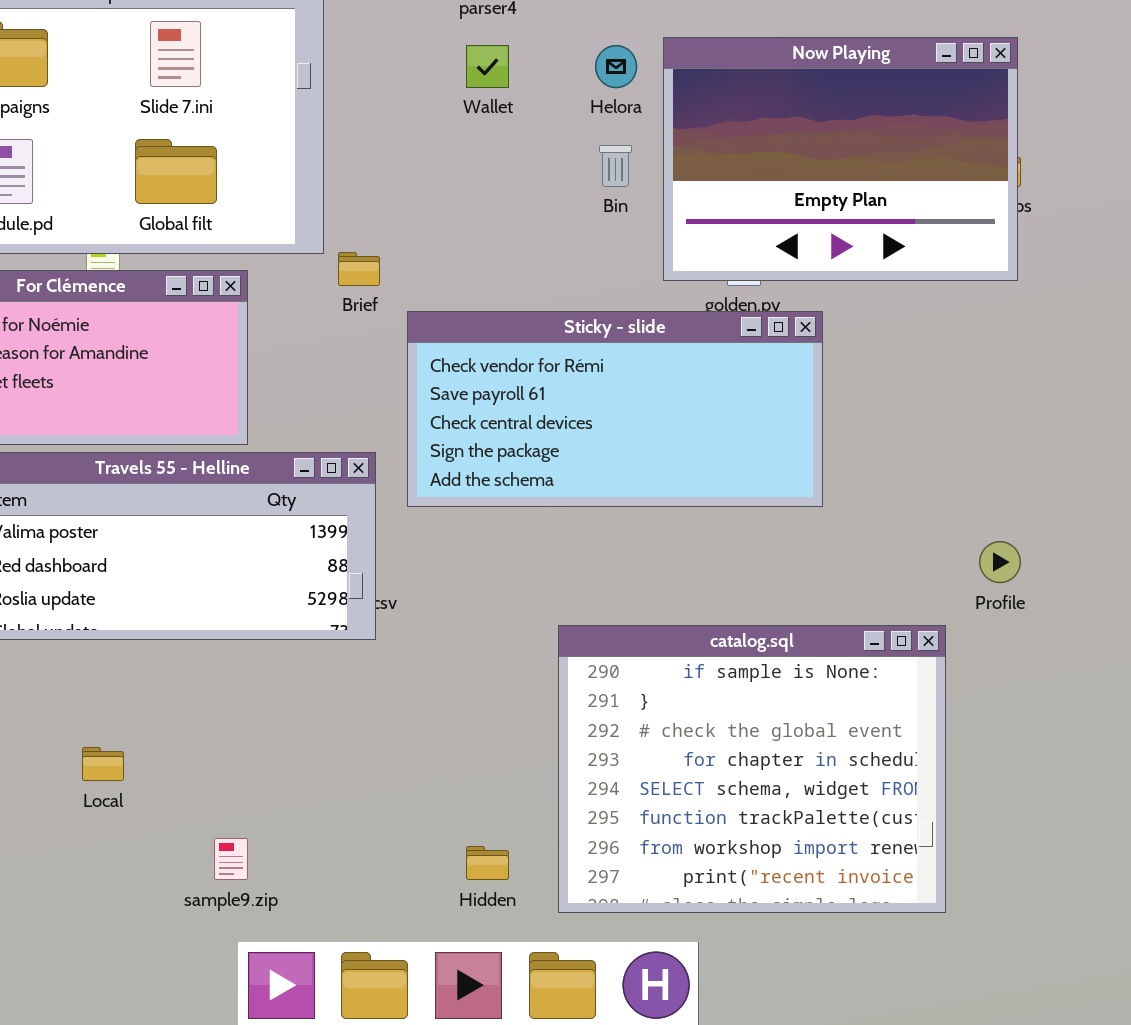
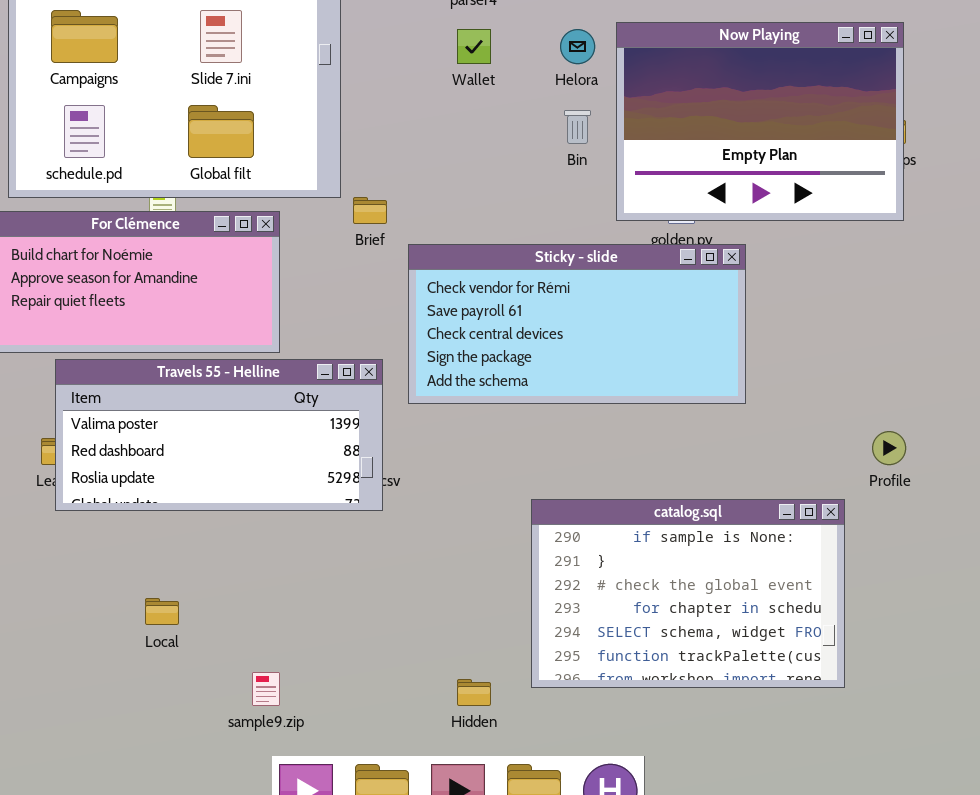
catalog.sql: [558,625,946,913] -> [531,499,845,688], resized

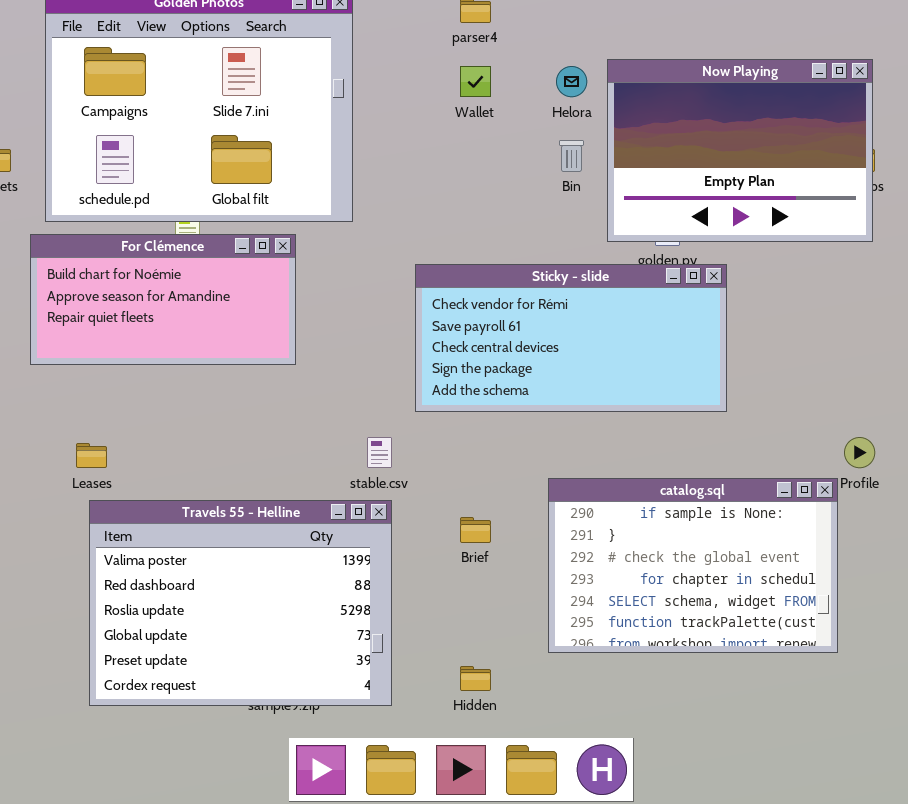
Brief: [353,197,387,224] -> [460,517,491,543], moved
Travels 55 - Helline: [55,359,383,511] -> [89,500,392,706], moved, resized
catalog.sql: [531,499,845,688] -> [548,478,838,653], moved

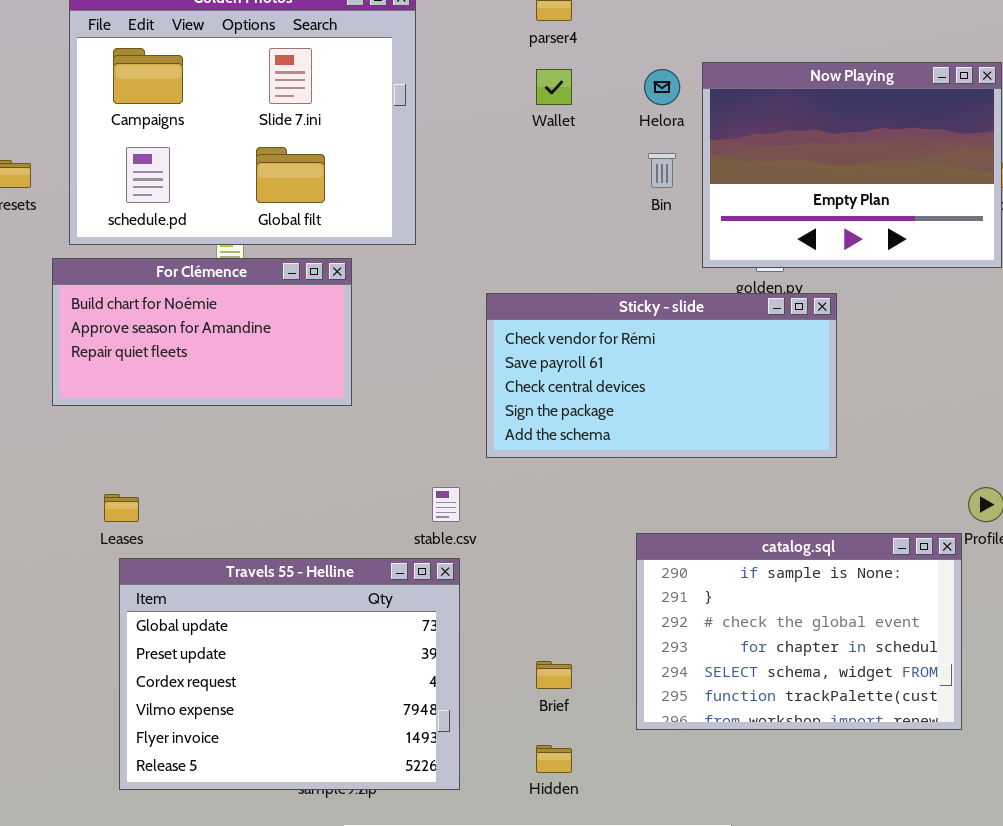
Travels 55 - Helline: [89,500,392,706] -> [119,558,460,790], scrolled down 3 rows
Brief: [460,517,491,543] -> [536,661,572,689], moved

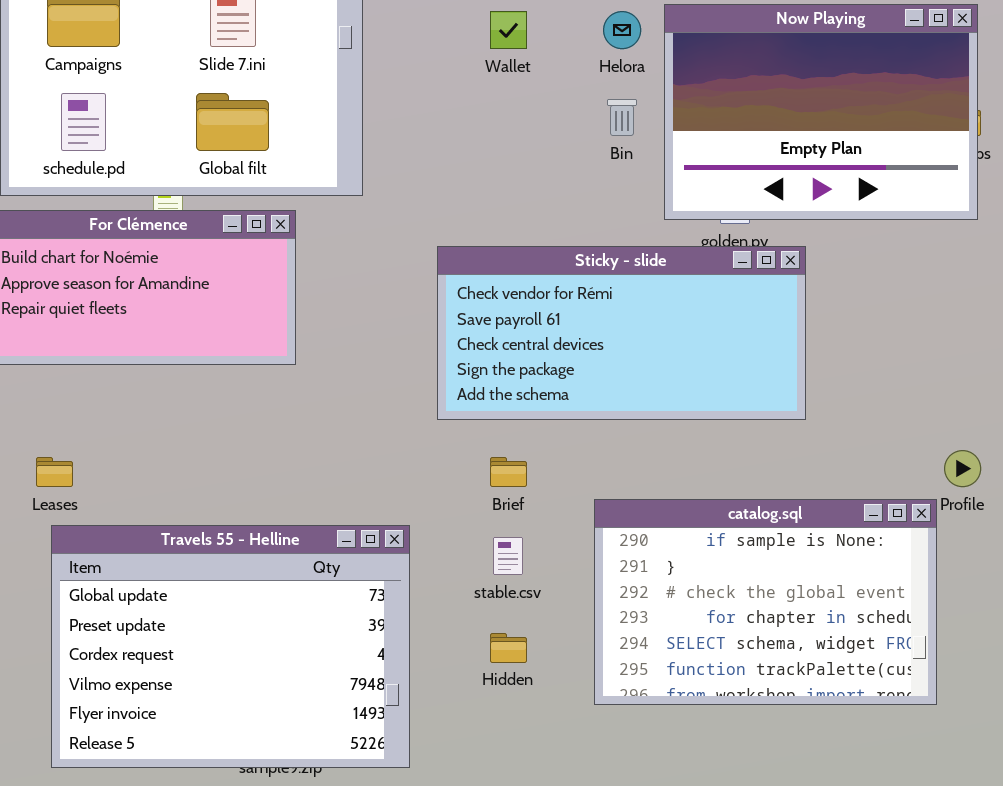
stable.csv: [432,487,460,522] -> [493,537,523,575], moved
Brief: [536,661,572,689] -> [490,457,527,487], moved
Hidden: [536,745,572,773] -> [490,633,527,663], moved

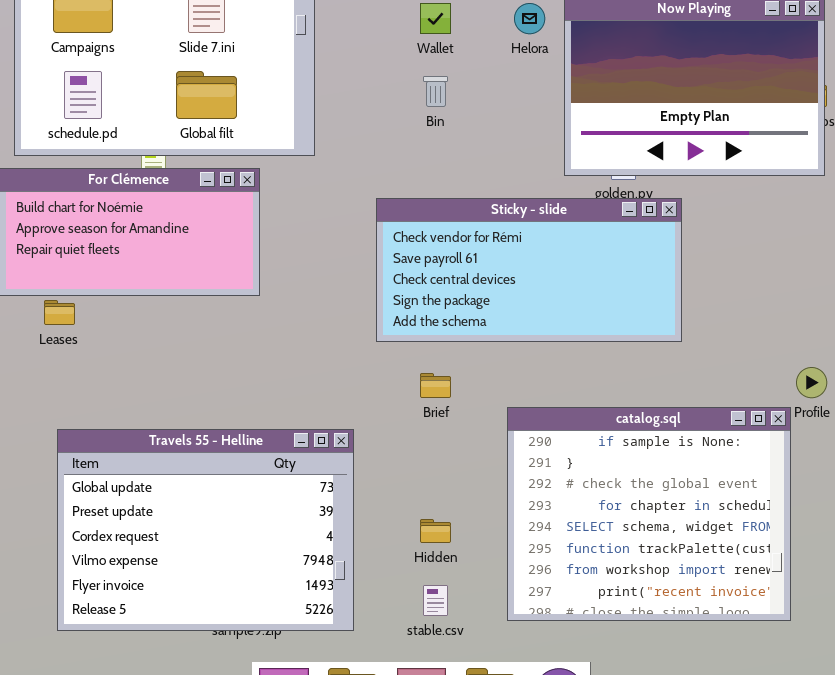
Bin: [607,99,637,136] -> [423,76,448,107], moved
Leases: [36,457,73,487] -> [44,300,75,325], moved
catalog.sql: [594,499,937,705] -> [507,407,791,621], resized
stable.csv: [493,537,523,575] -> [423,585,448,616], moved

